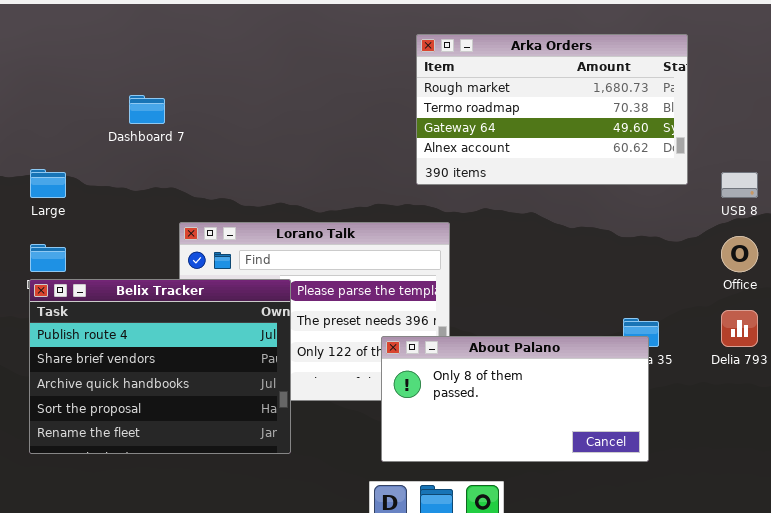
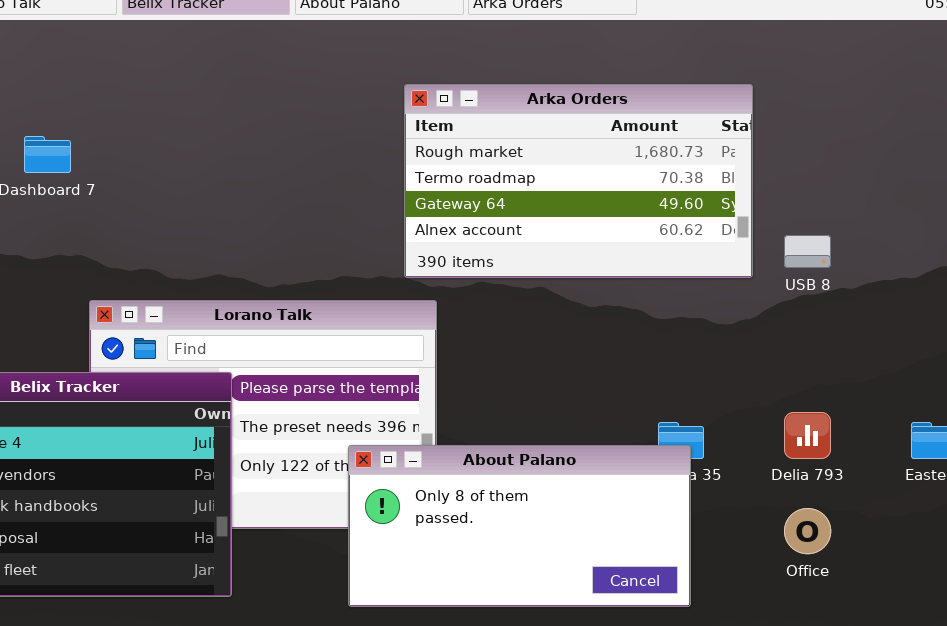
Arka Orders: [416,34,688,185] -> [404,84,753,278], moved
Office: [721,236,758,272] -> [784,508,831,554], moved

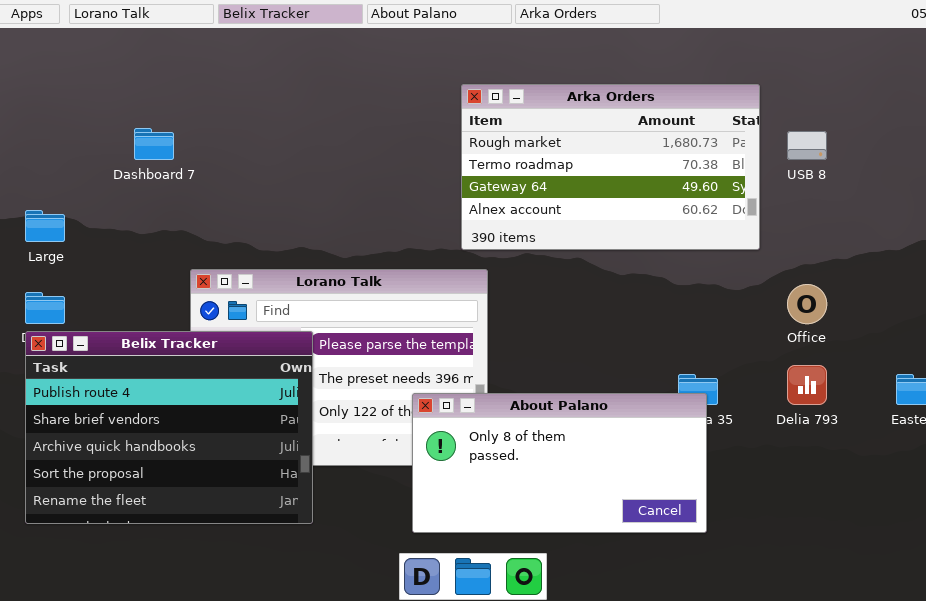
USB 8: [784,235,831,268] -> [787,131,827,160], moved
Office: [784,508,831,554] -> [787,284,827,324], moved

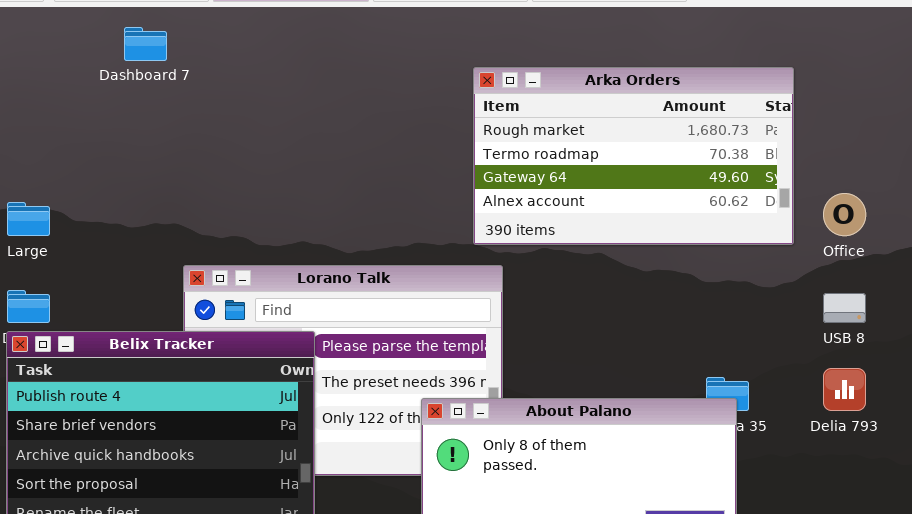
Dashboard 7: [134,128,174,160] -> [124,27,167,61], moved
USB 8: [787,131,827,160] -> [823,293,866,323], moved
Office: [787,284,827,324] -> [823,193,866,236], moved

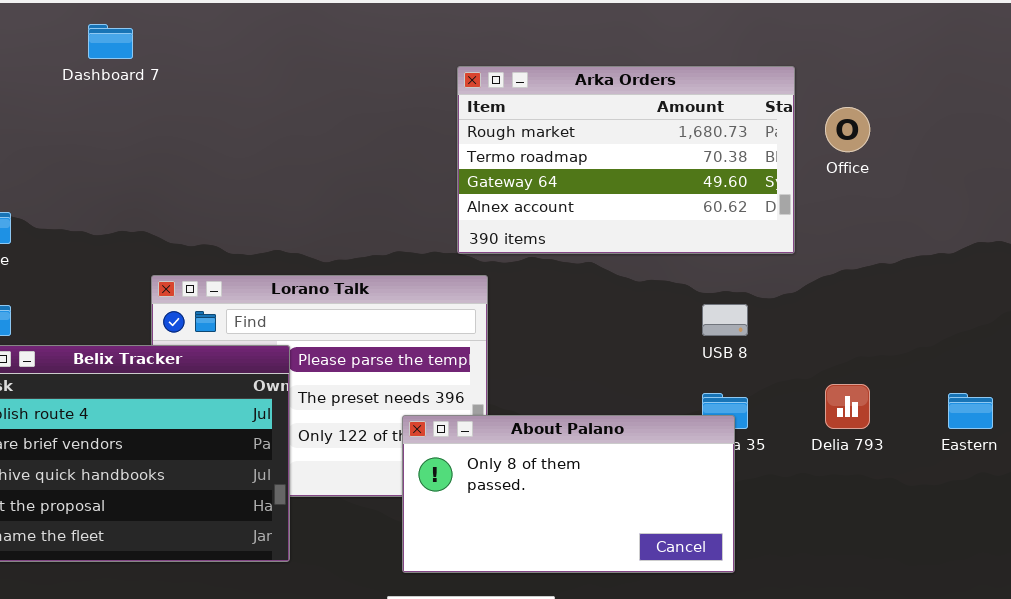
Office: [823,193,866,236] -> [825,107,870,152], moved
USB 8: [823,293,866,323] -> [702,304,748,336], moved

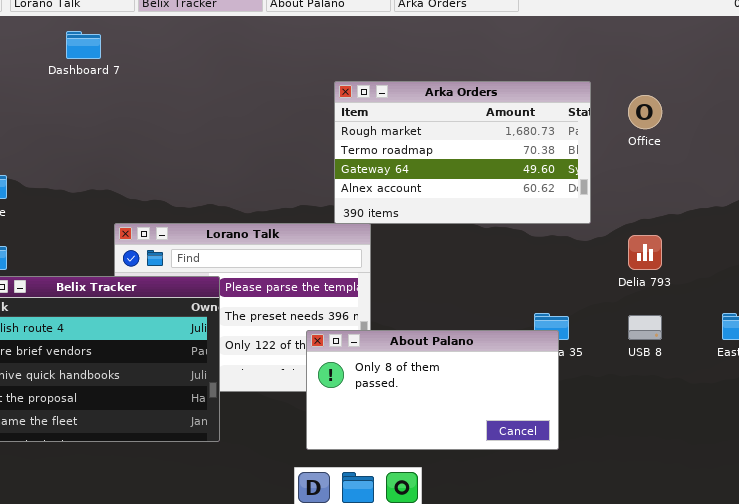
Arka Orders: [457,66,795,254] -> [334,81,591,224], moved
USB 8: [702,304,748,336] -> [628,315,662,340], moved
Delia 793: [825,384,870,429] -> [628,235,662,270], moved

